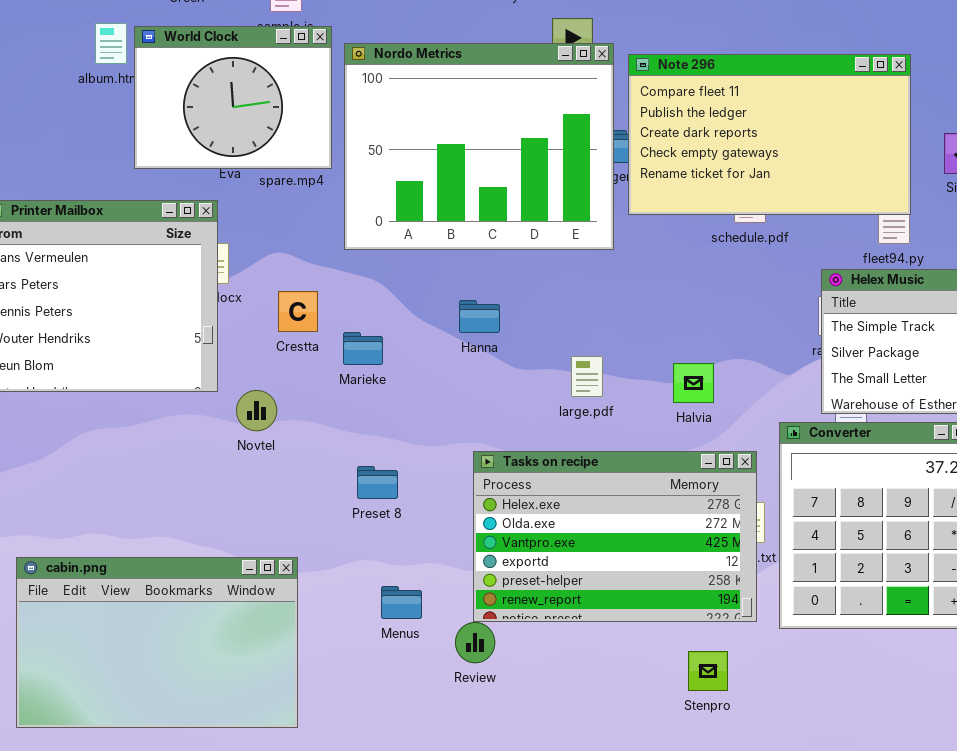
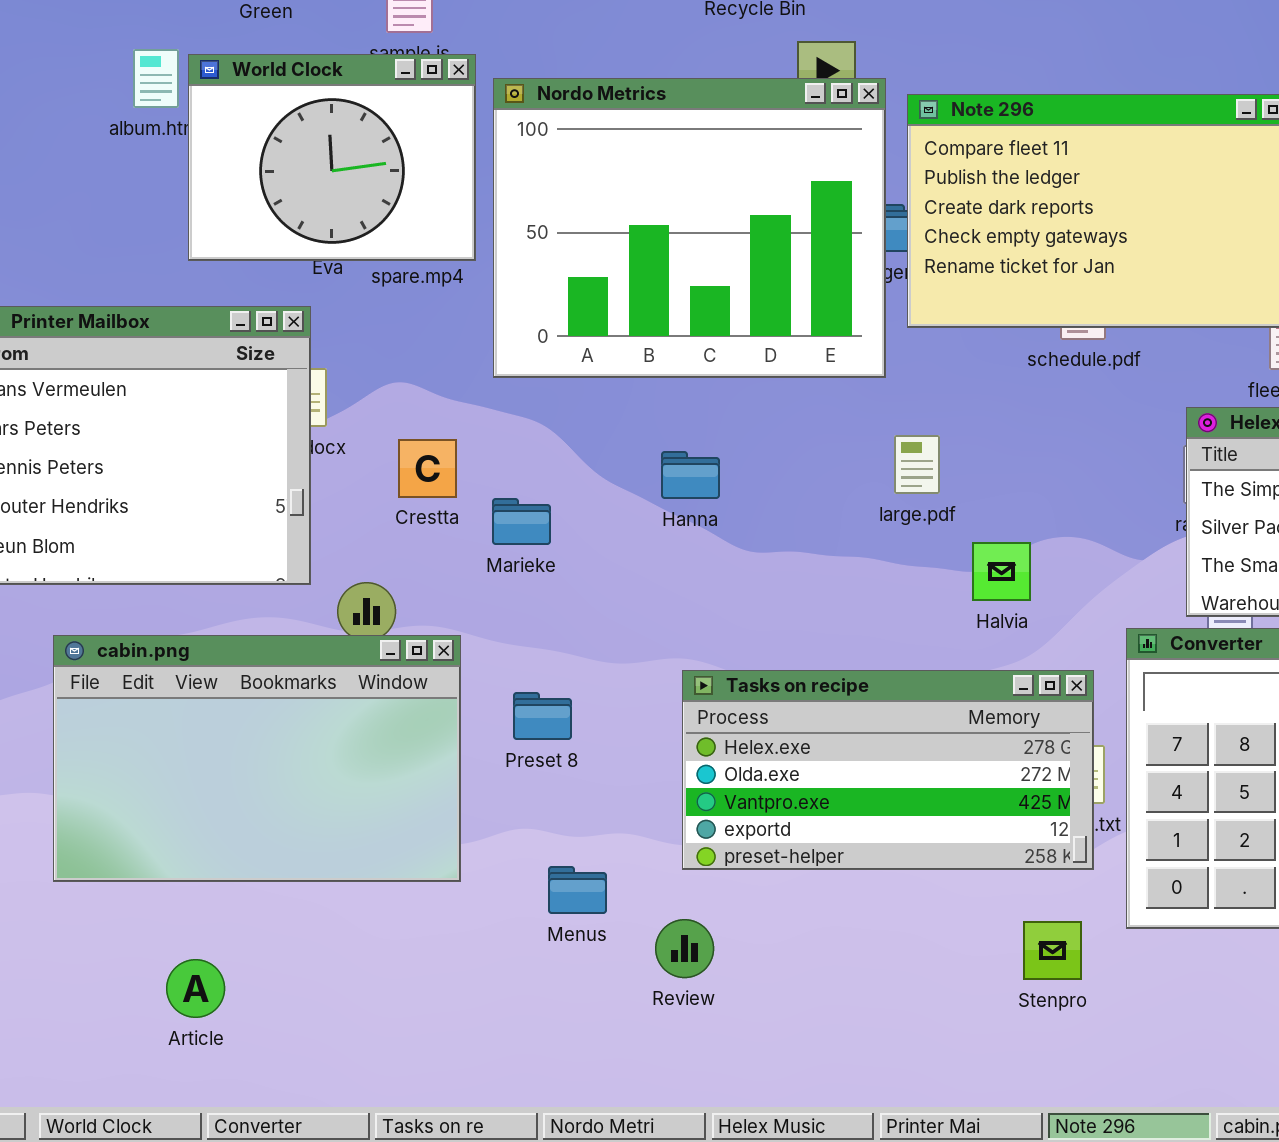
large.pdf: [571,356,603,397] -> [894,435,940,494], moved
Tasks on recipe: [473,451,757,622] -> [682,670,1094,870], resized
cabin.png: [16,557,298,728] -> [53,635,461,882], moved
Stenpro: [688,651,728,691] -> [1023,921,1082,980], moved

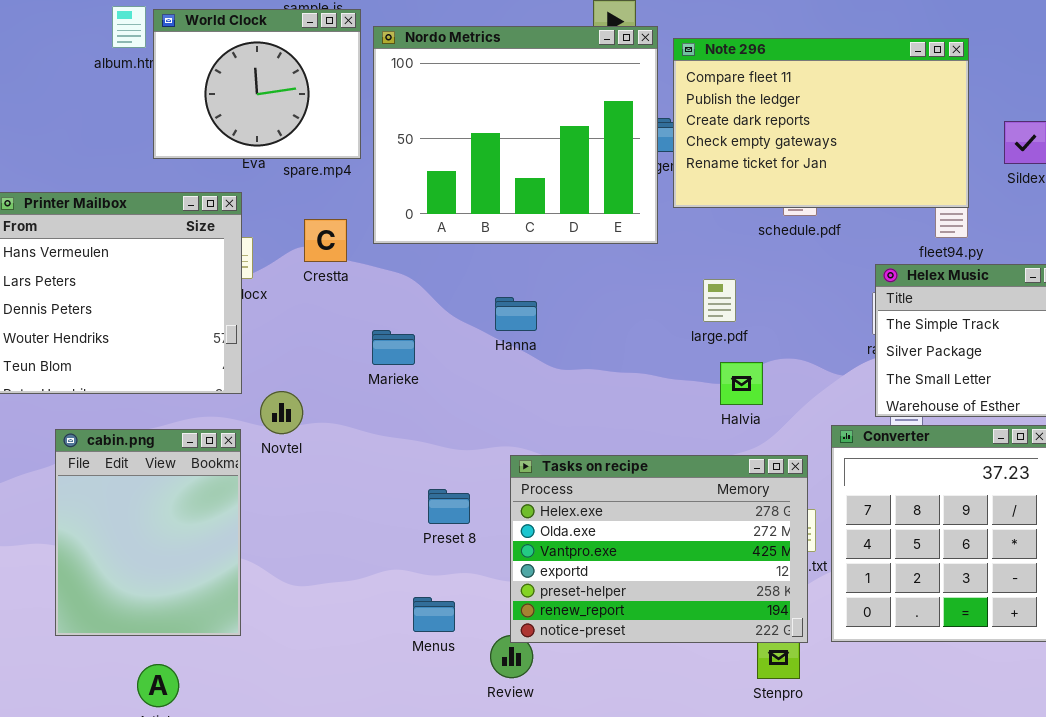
large.pdf: [894,435,940,494] -> [703,279,736,322], moved
Crestta: [398,439,457,498] -> [304,219,347,262], moved
cabin.png: [53,635,461,882] -> [55,429,241,636], resized
Tasks on recipe: [682,670,1094,870] -> [510,455,808,643], resized
Preset 8: [513,692,572,740] -> [428,489,470,524], moved

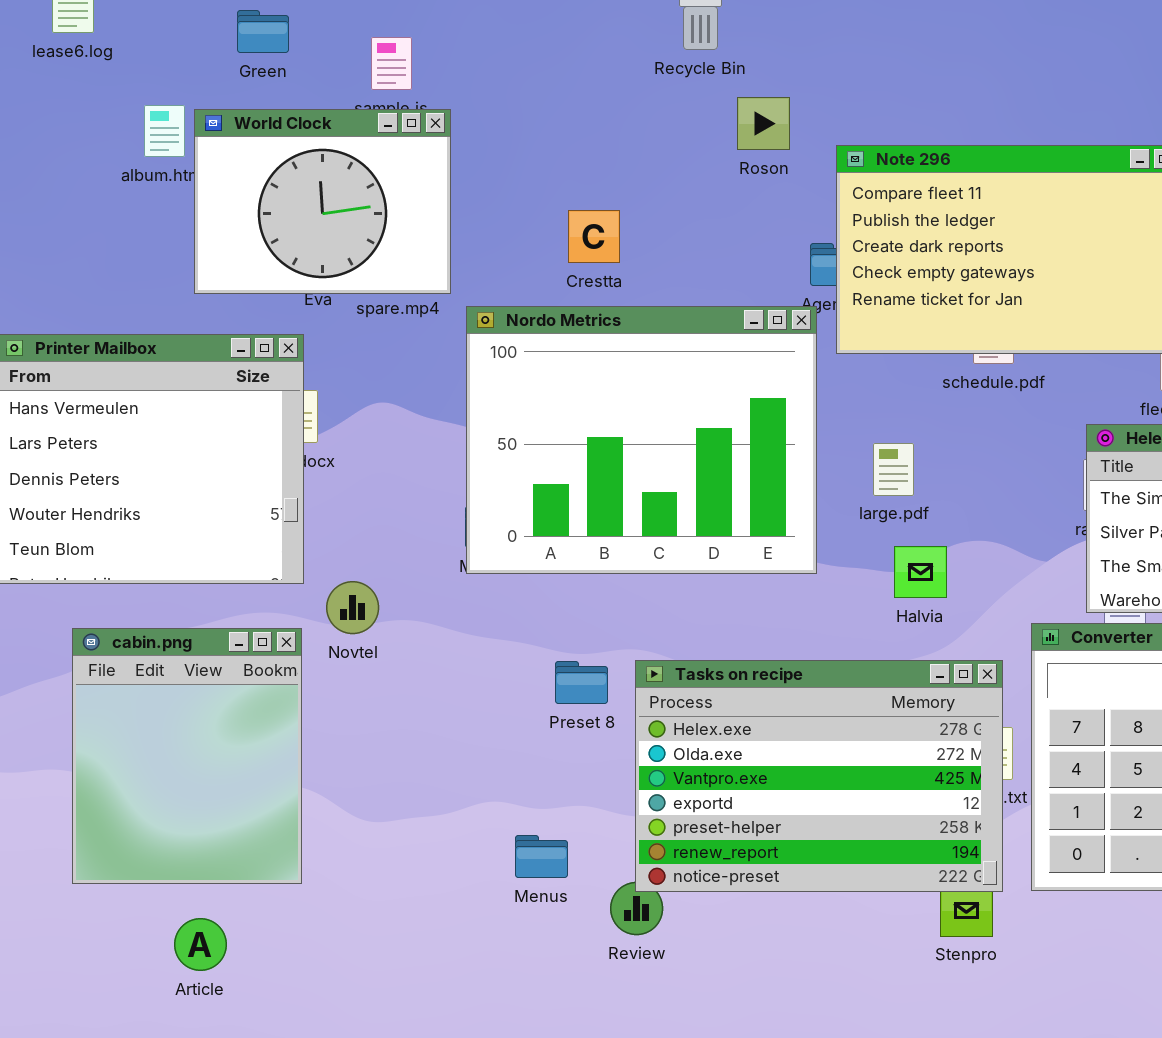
Nordo Metrics: [373,26,658,244] -> [466,306,817,574], moved
Crestta: [304,219,347,262] -> [568,210,620,263], moved
Preset 8: [428,489,470,524] -> [555,661,608,704], moved

